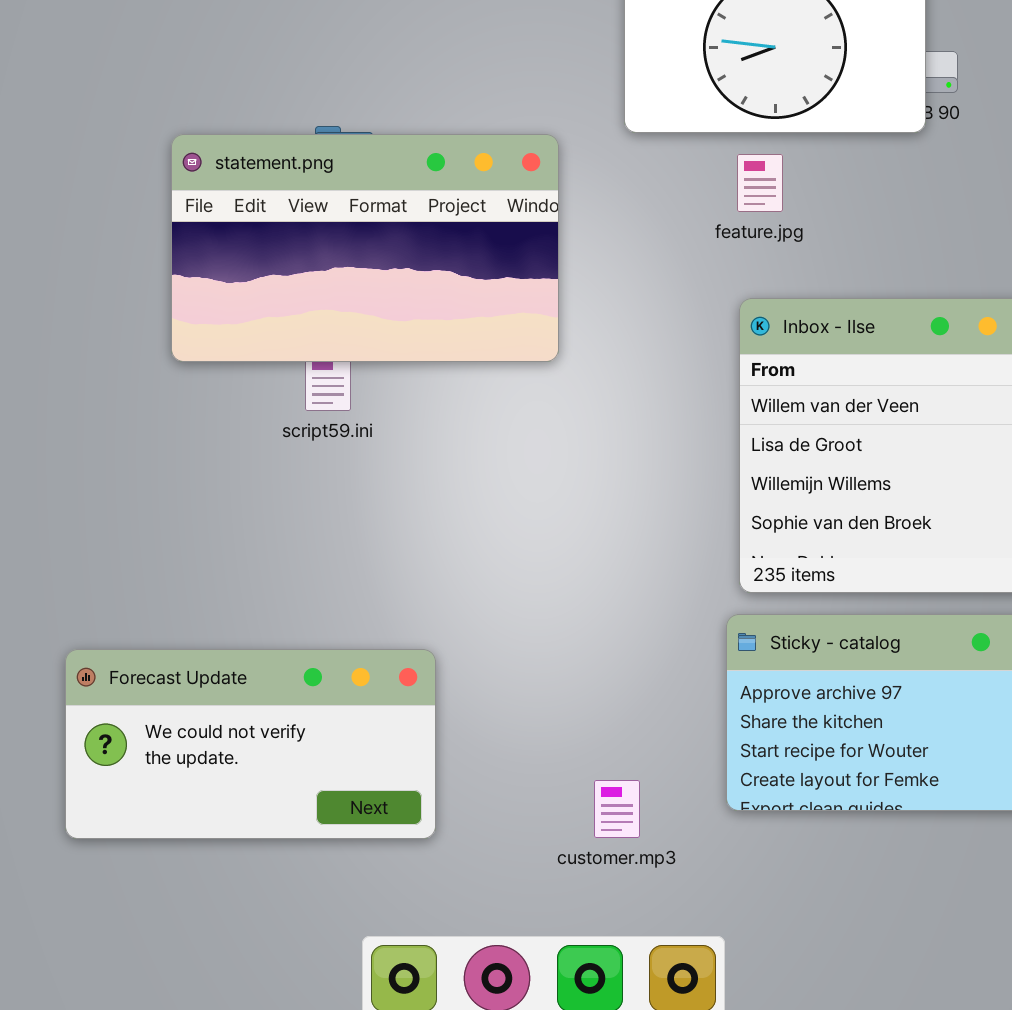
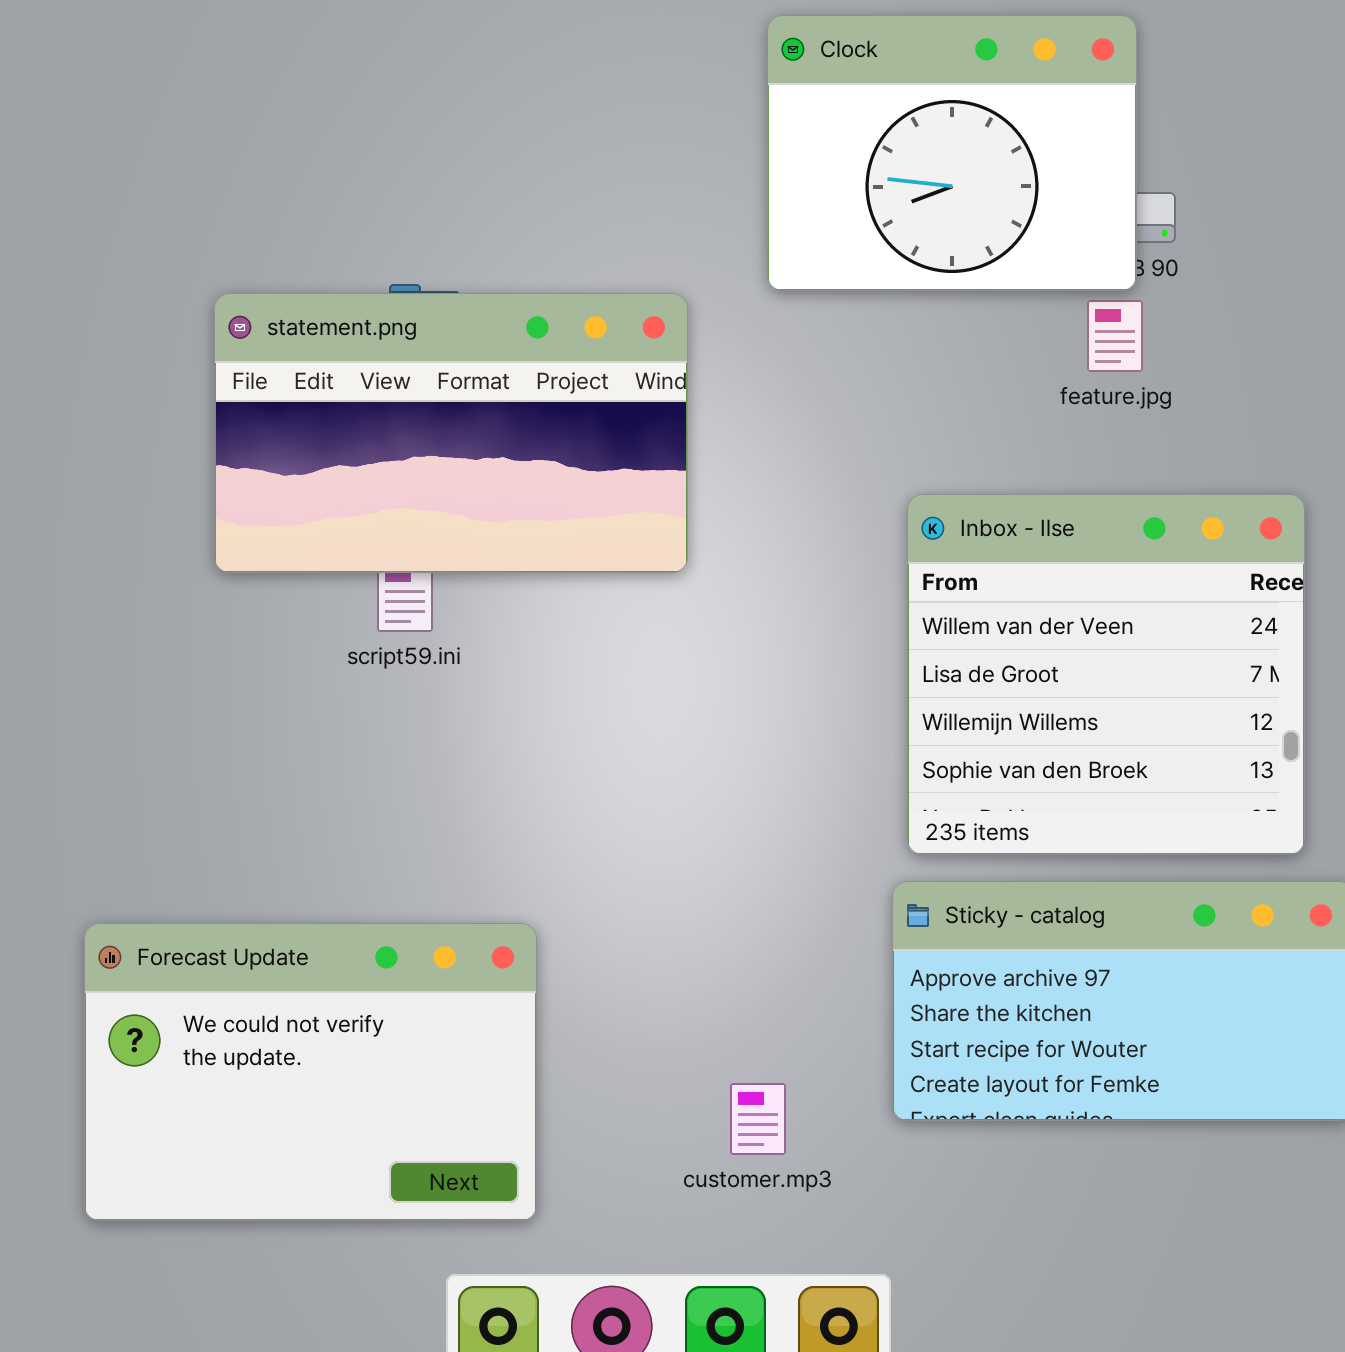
feature.jpg: [737,154,783,212] -> [1087,300,1143,372], moved
Forecast Update: [65,649,436,839] -> [84,923,537,1221], resized

